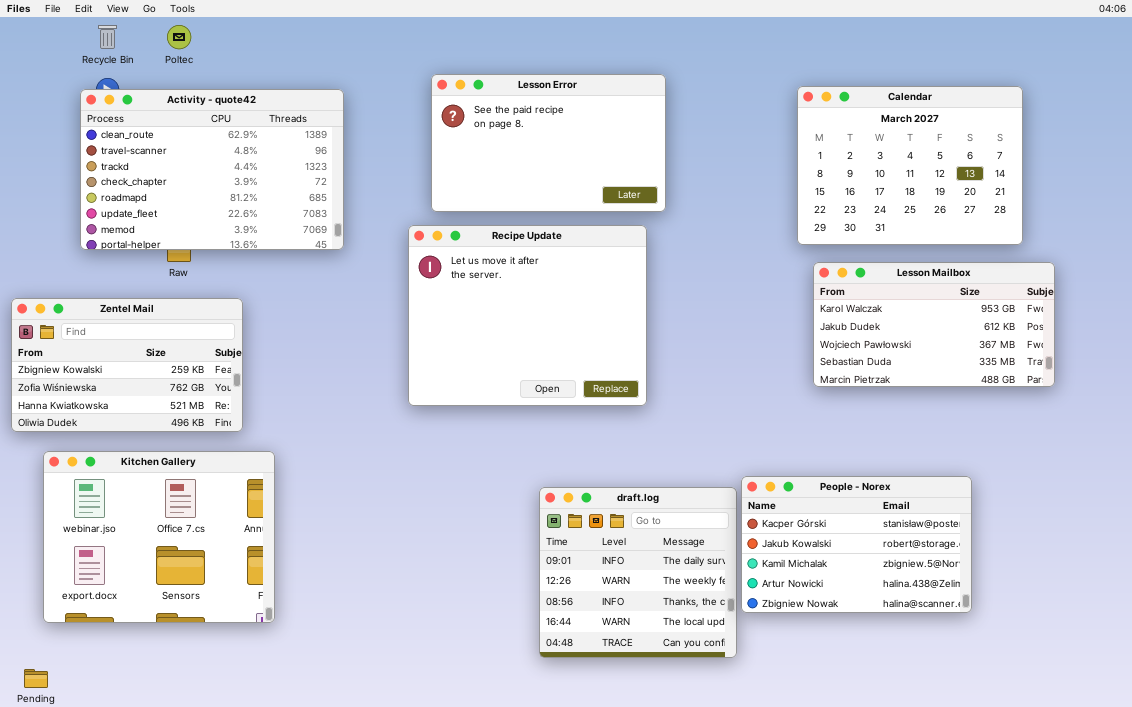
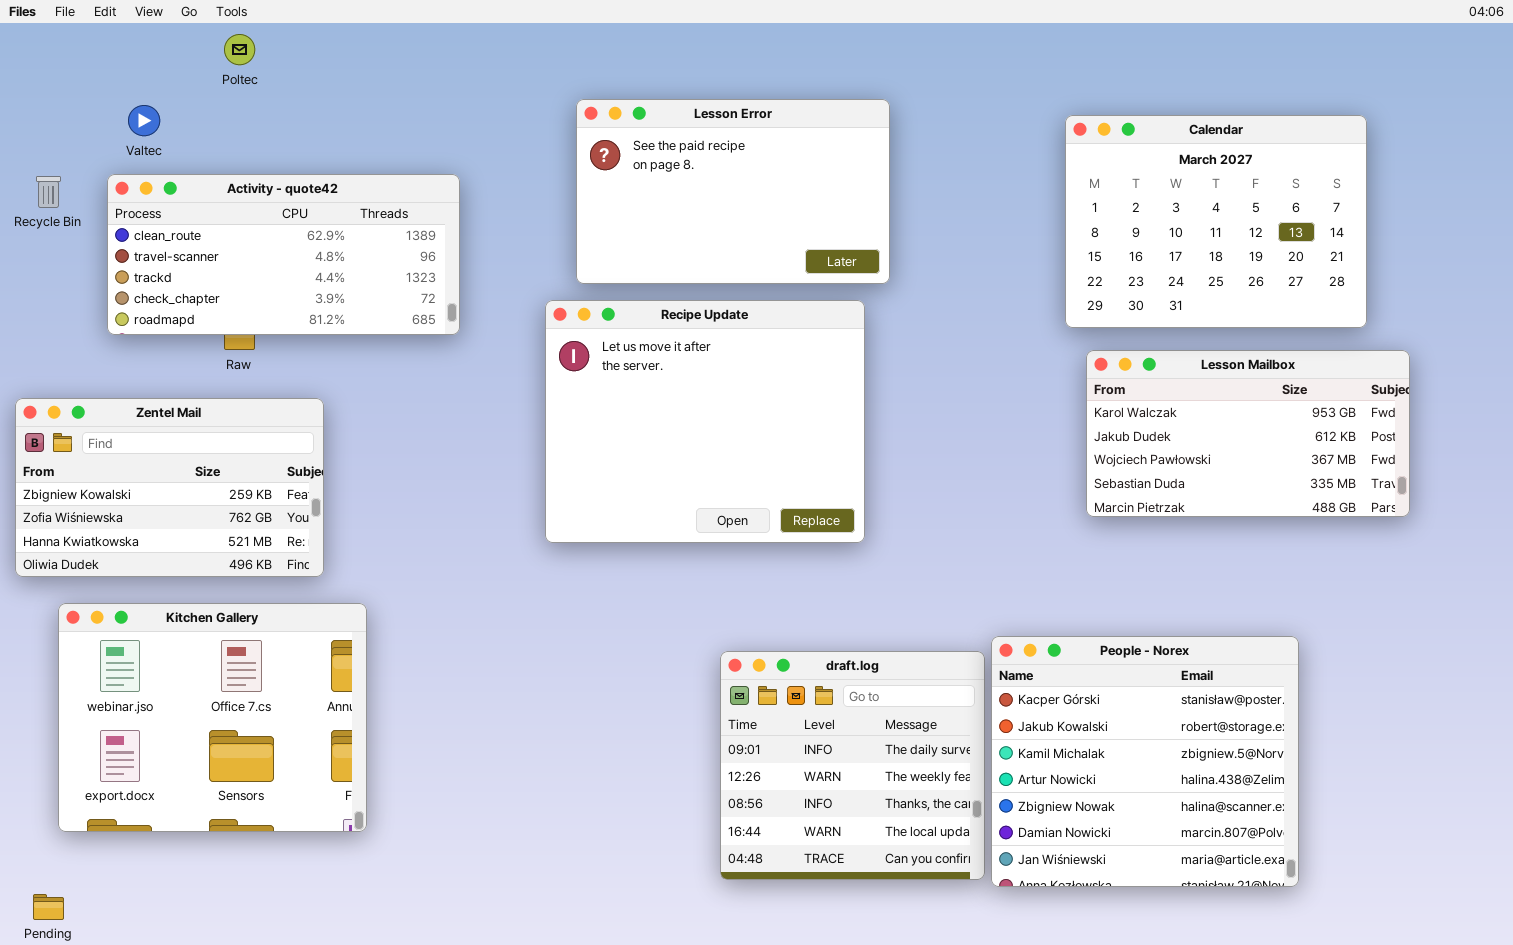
Recycle Bin: [98,25,117,49] -> [36,176,61,208], moved
Activity - quote42: [80,89,344,250] -> [107,174,460,335], resized
People - Norex: [741,476,972,613] -> [991,636,1299,887], resized

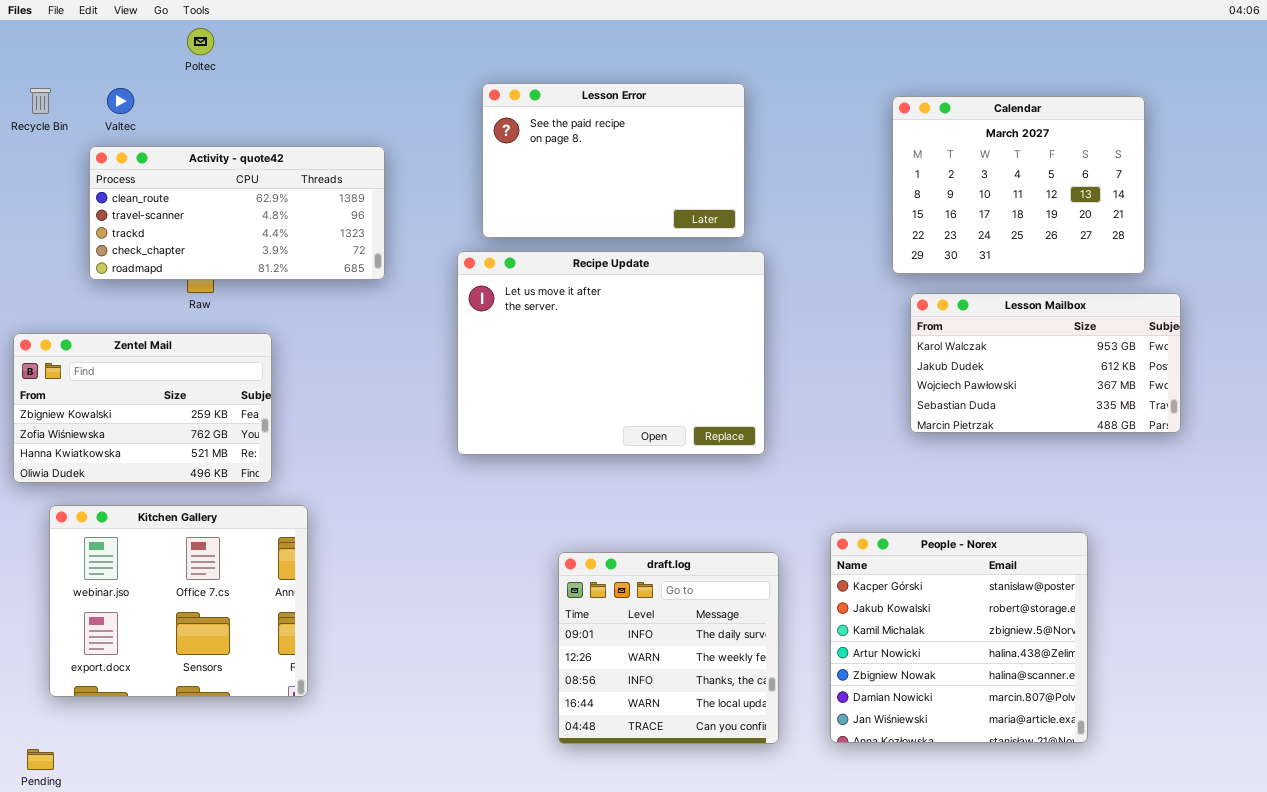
Recycle Bin: [36,176,61,208] -> [30,88,51,114], moved
Recipe Update: [545,300,865,543] -> [457,251,765,455], resized
draft.log: [720,651,985,880] -> [558,552,779,744], moved

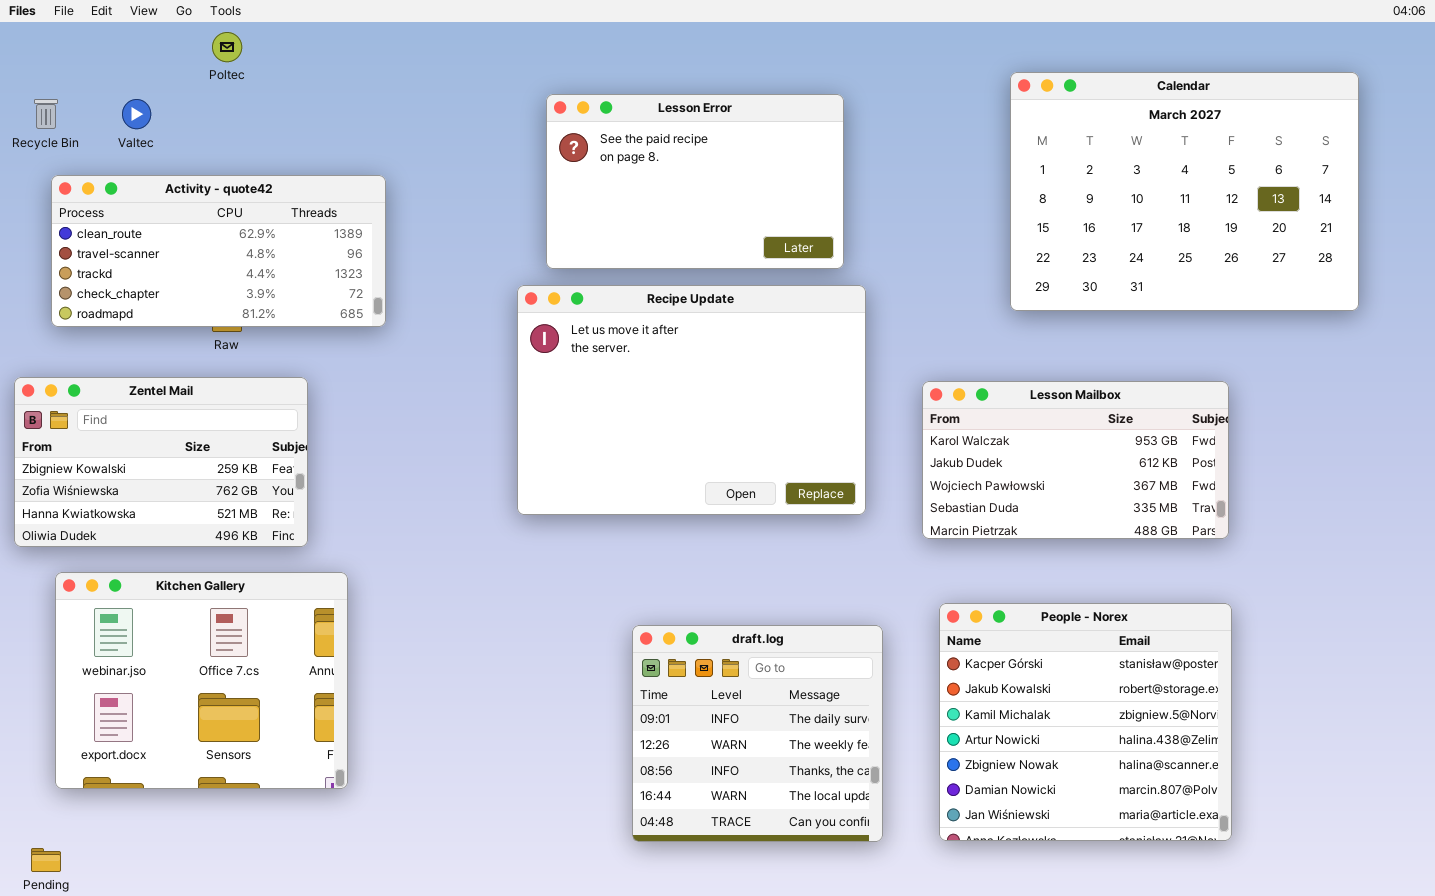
Calendar: [892,96,1145,274] -> [1010,72,1359,311], resized
Activity - quote42: [89,146,385,280] -> [51,175,386,327], moved
Lesson Mailbox: [910,293,1181,433] -> [922,381,1229,539], moved

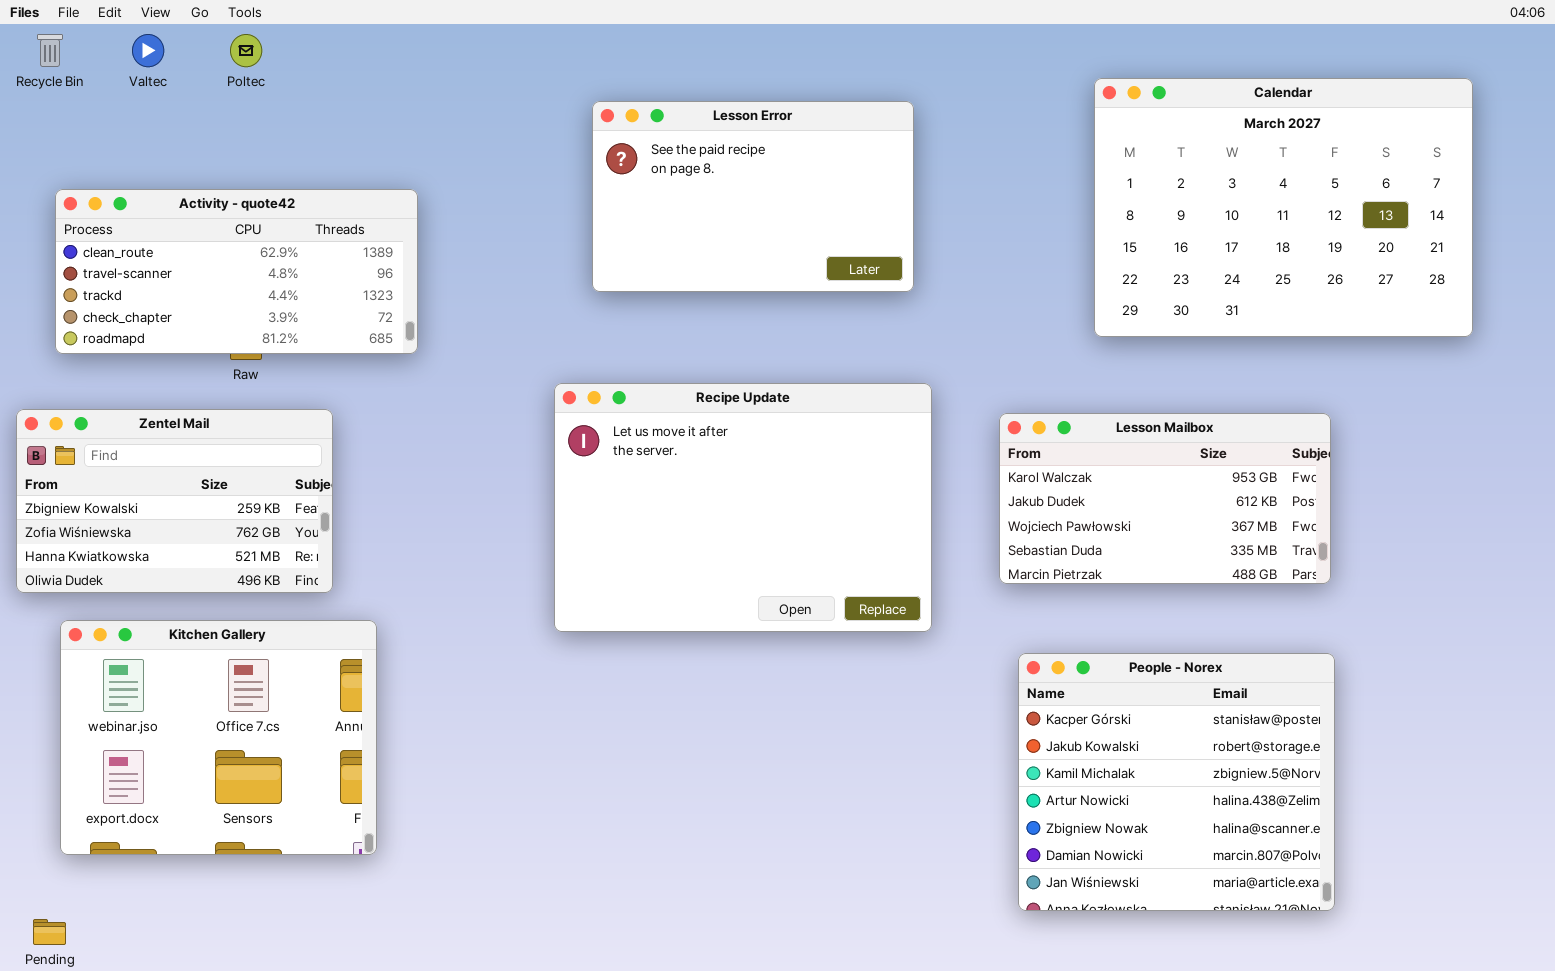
Recycle Bin: [34,99,58,129] -> [37,34,63,67], moved
Valtec: [122,99,151,129] -> [132,34,164,67], moved
Recipe Update: [517,285,866,515] -> [554,383,932,632], moved
draft.log: [632,625,883,842] -> none, closed

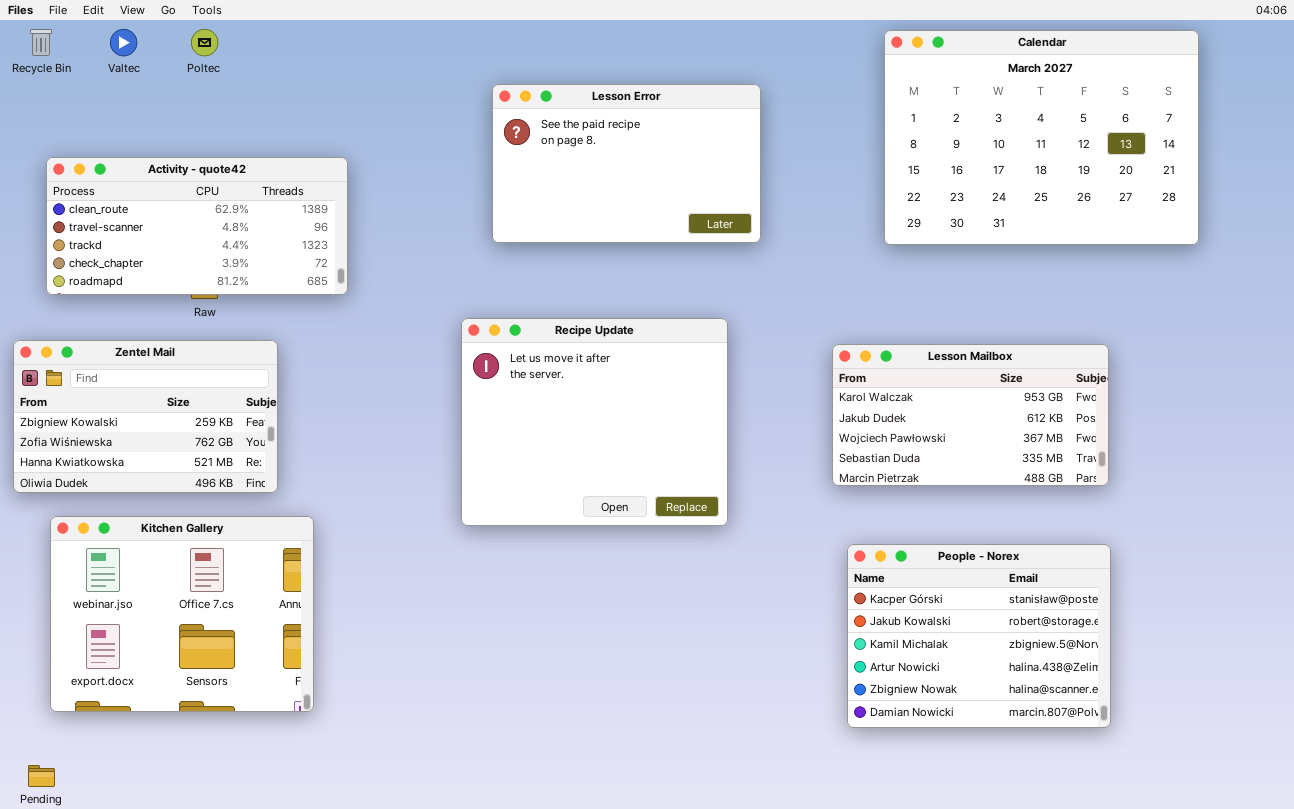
Calendar: [1094,78,1473,337] -> [884,30,1199,245], moved
Recipe Update: [554,383,932,632] -> [461,318,728,526], resized
People - Norex: [1018,653,1335,911] -> [847,544,1111,728], resized

